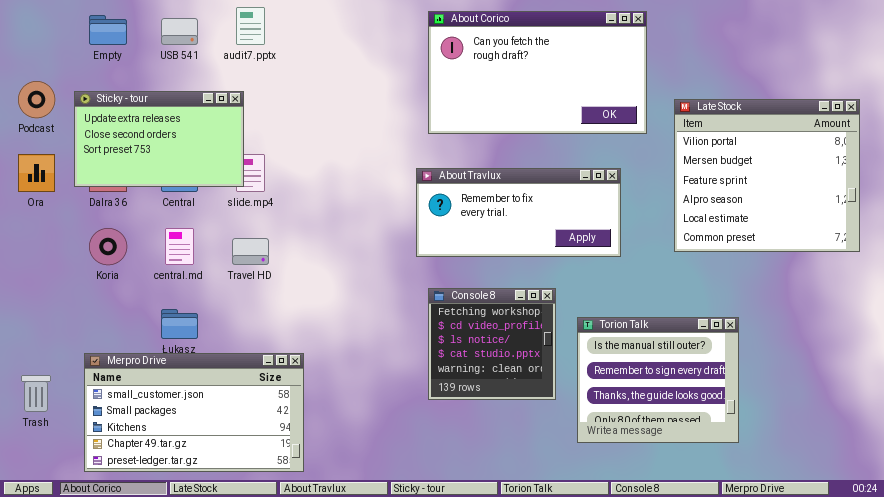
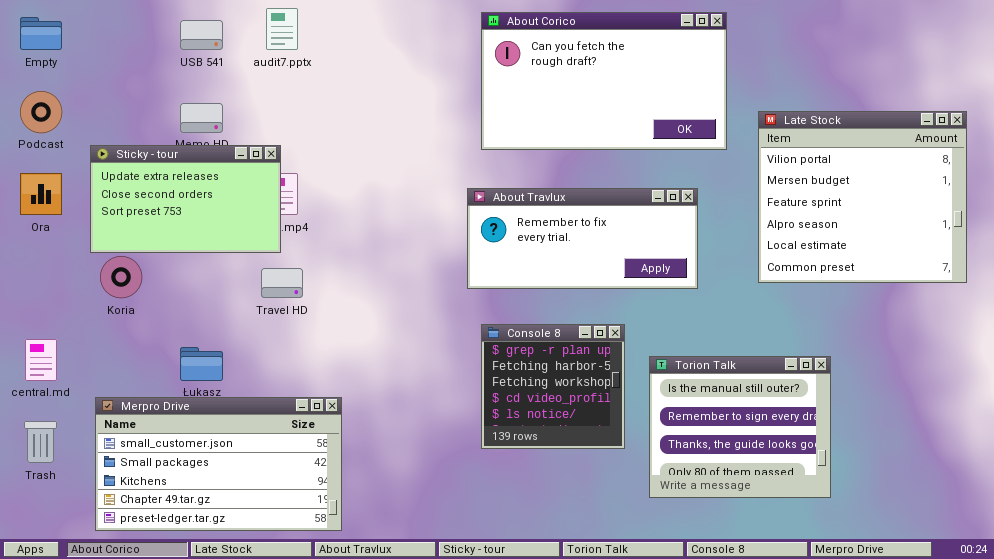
Empty: [89,15,127,45] -> [20,17,62,50], moved
Sticky - tour: [74,91,244,187] -> [90,145,281,253], moved
central.md: [165,228,194,265] -> [25,339,57,381], moved
Console 8: [428,288,556,400] -> [481,324,625,449], scrolled up 2 rows

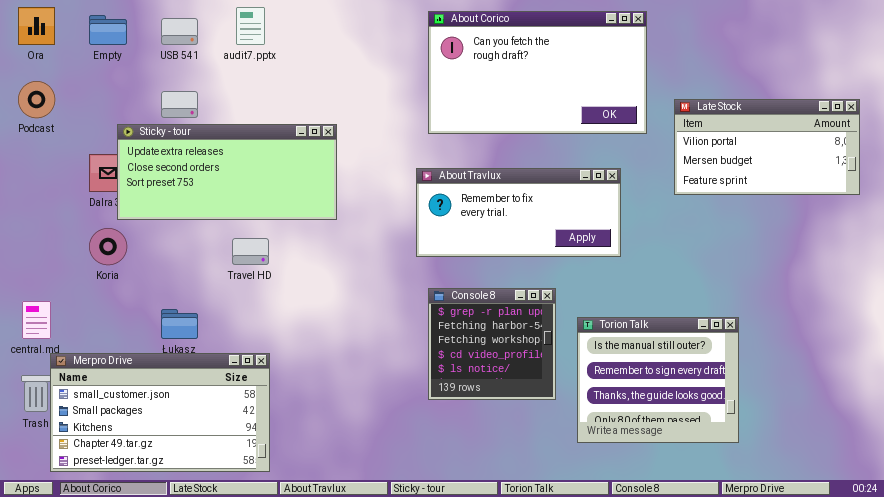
Empty: [20,17,62,50] -> [89,15,127,45], moved
Late Stock: [758,111,967,283] -> [674,99,860,195], resized
Sticky - tour: [90,145,281,253] -> [117,124,337,220], moved, resized
Ora: [20,173,62,215] -> [18,7,55,45], moved
Merpro Drive: [95,397,342,531] -> [50,353,270,472], moved

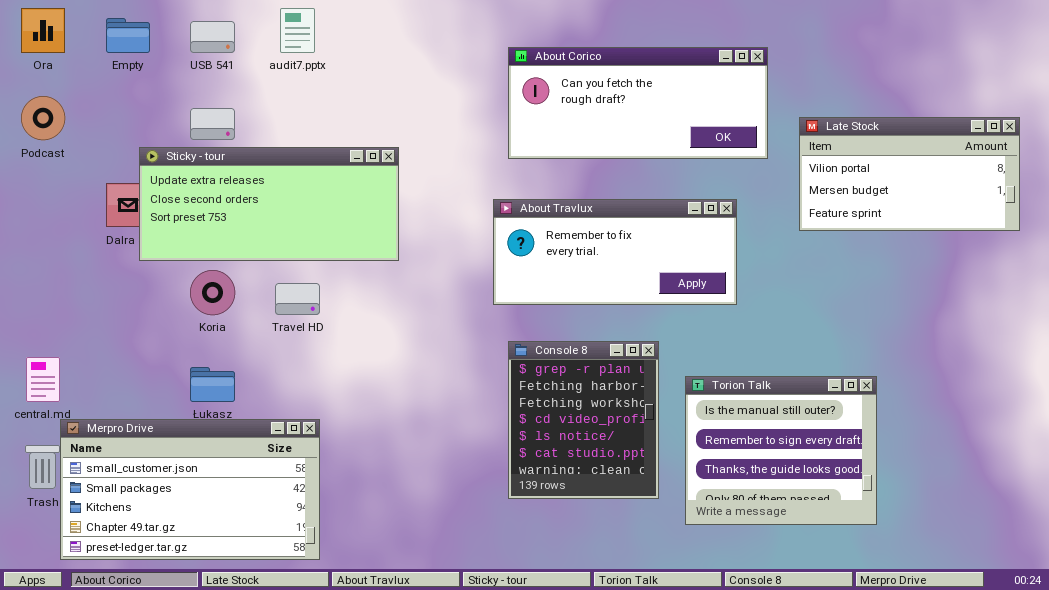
About Corico: [428,11,647,134] -> [508,47,768,159], resized
Koria: [89,228,127,265] -> [190,270,235,315], moved
Console 8: [428,288,556,400] -> [508,341,659,499], resized

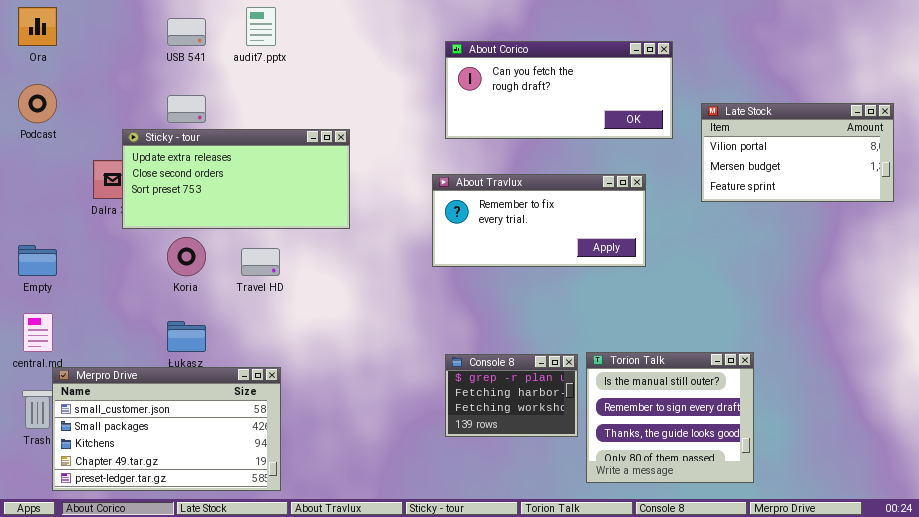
Empty: [106,18,150,53] -> [18,245,57,276], moved
Console 8: [508,341,659,499] -> [445,354,578,437], resized
Torion Talk: [685,376,877,525] -> [586,352,754,483], moved

